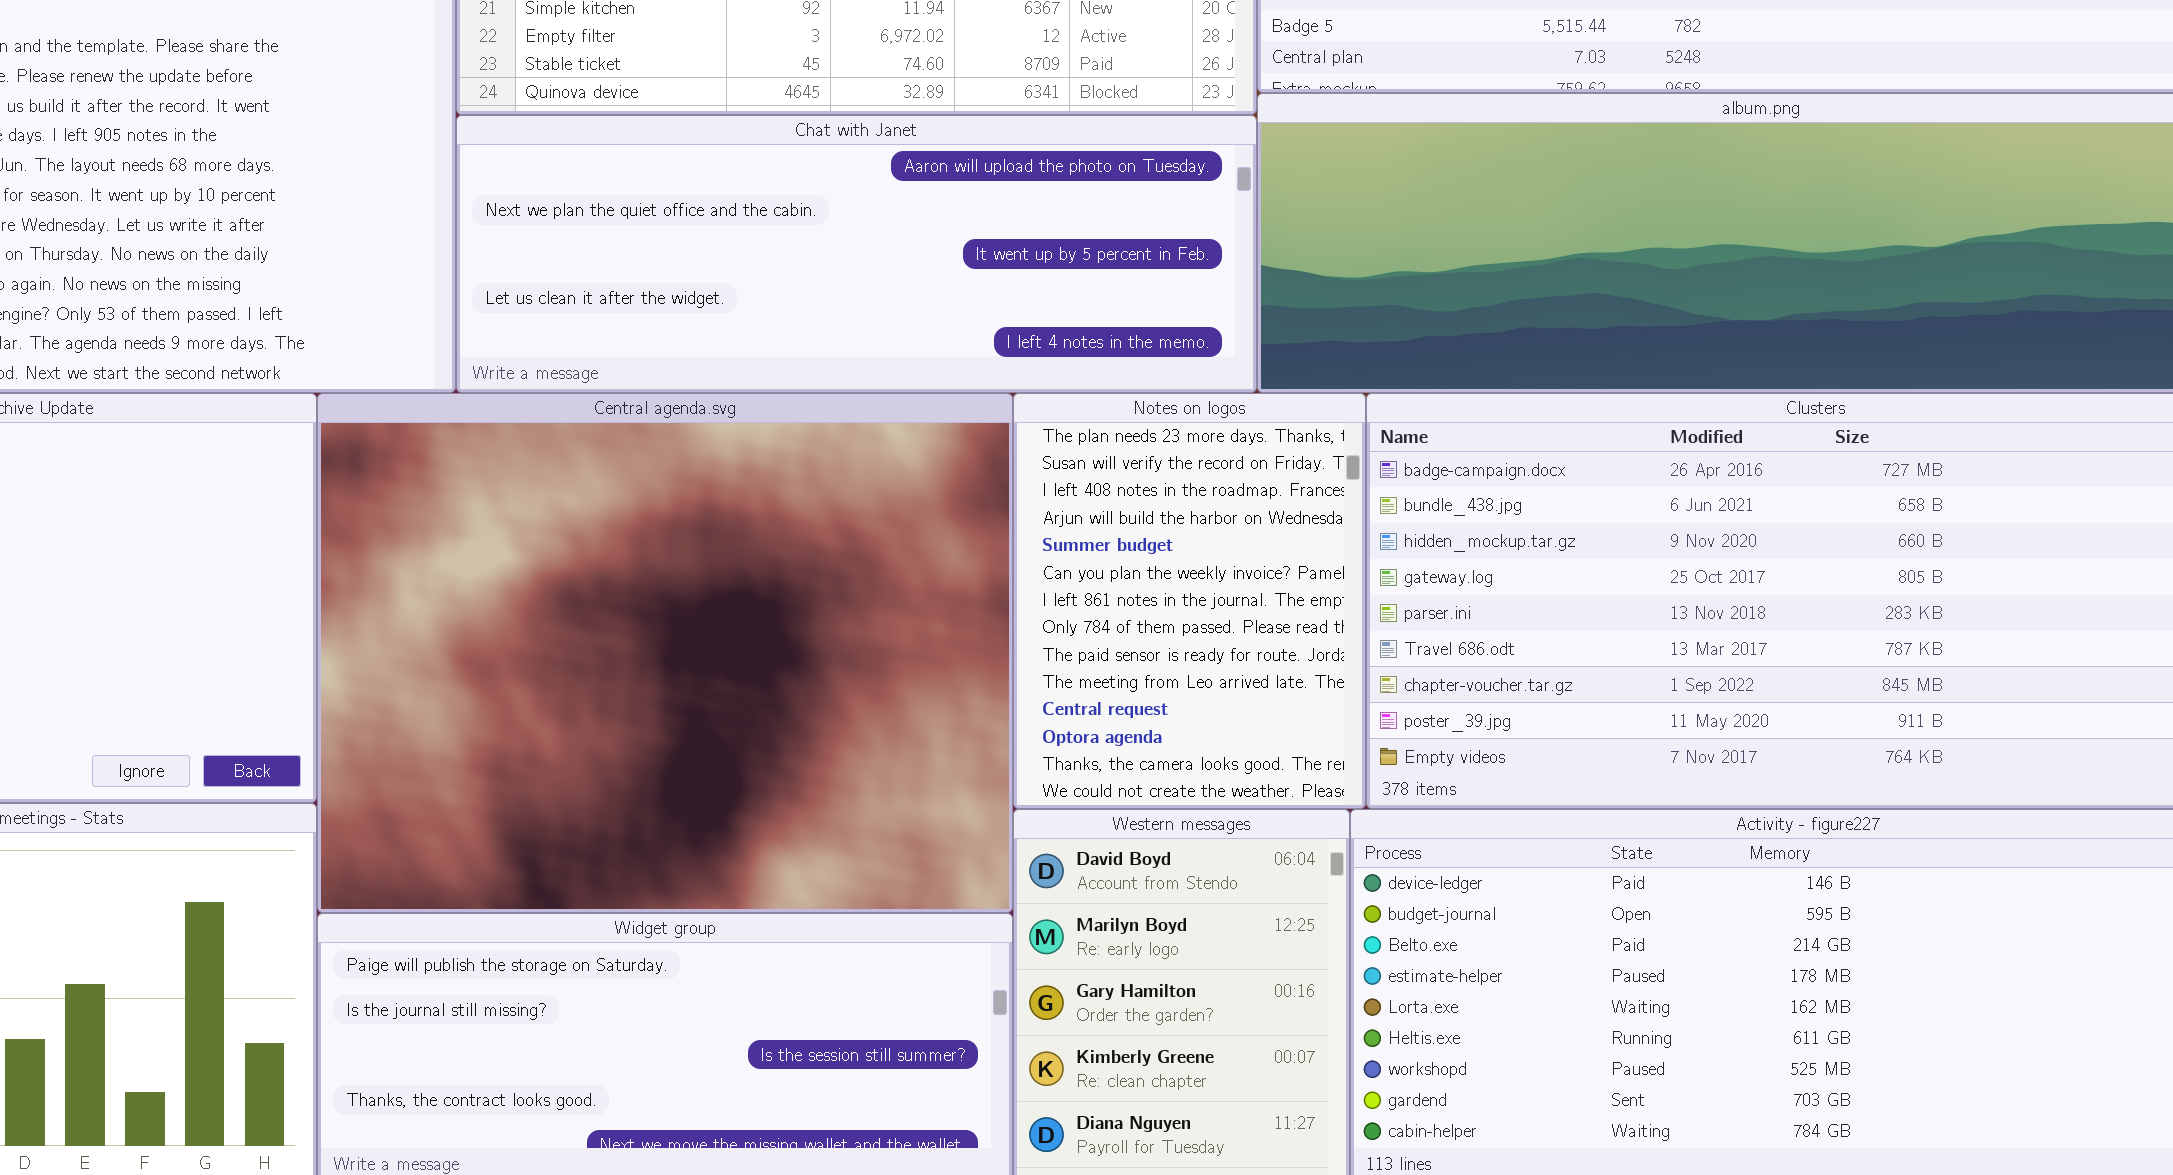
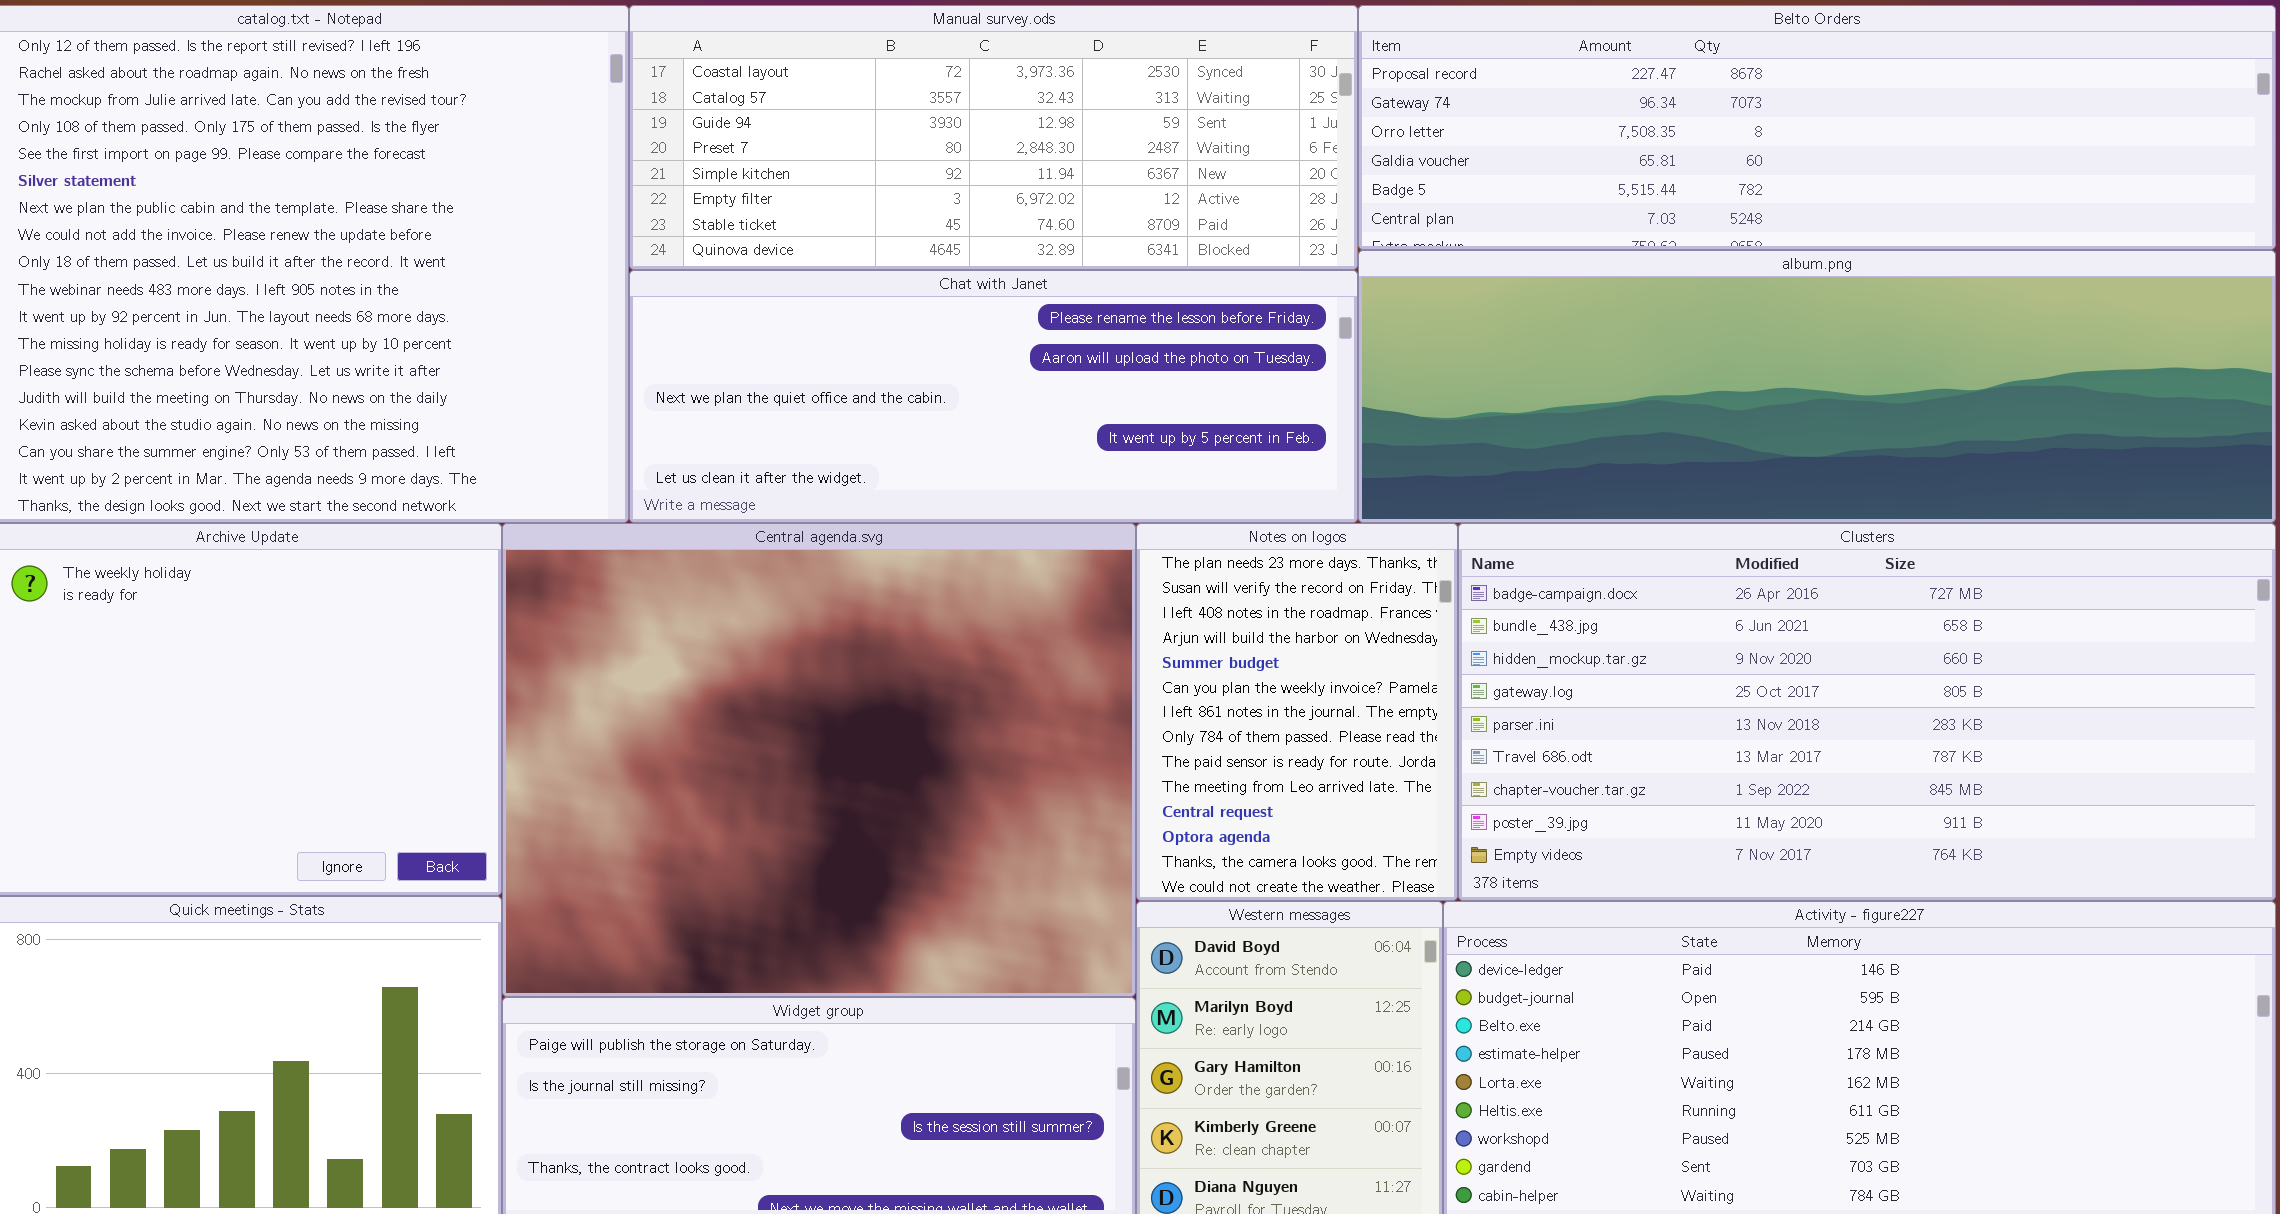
Chat with Janet: [456,115,1257,393] -> [629,270,1358,523], scrolled up 1 row

